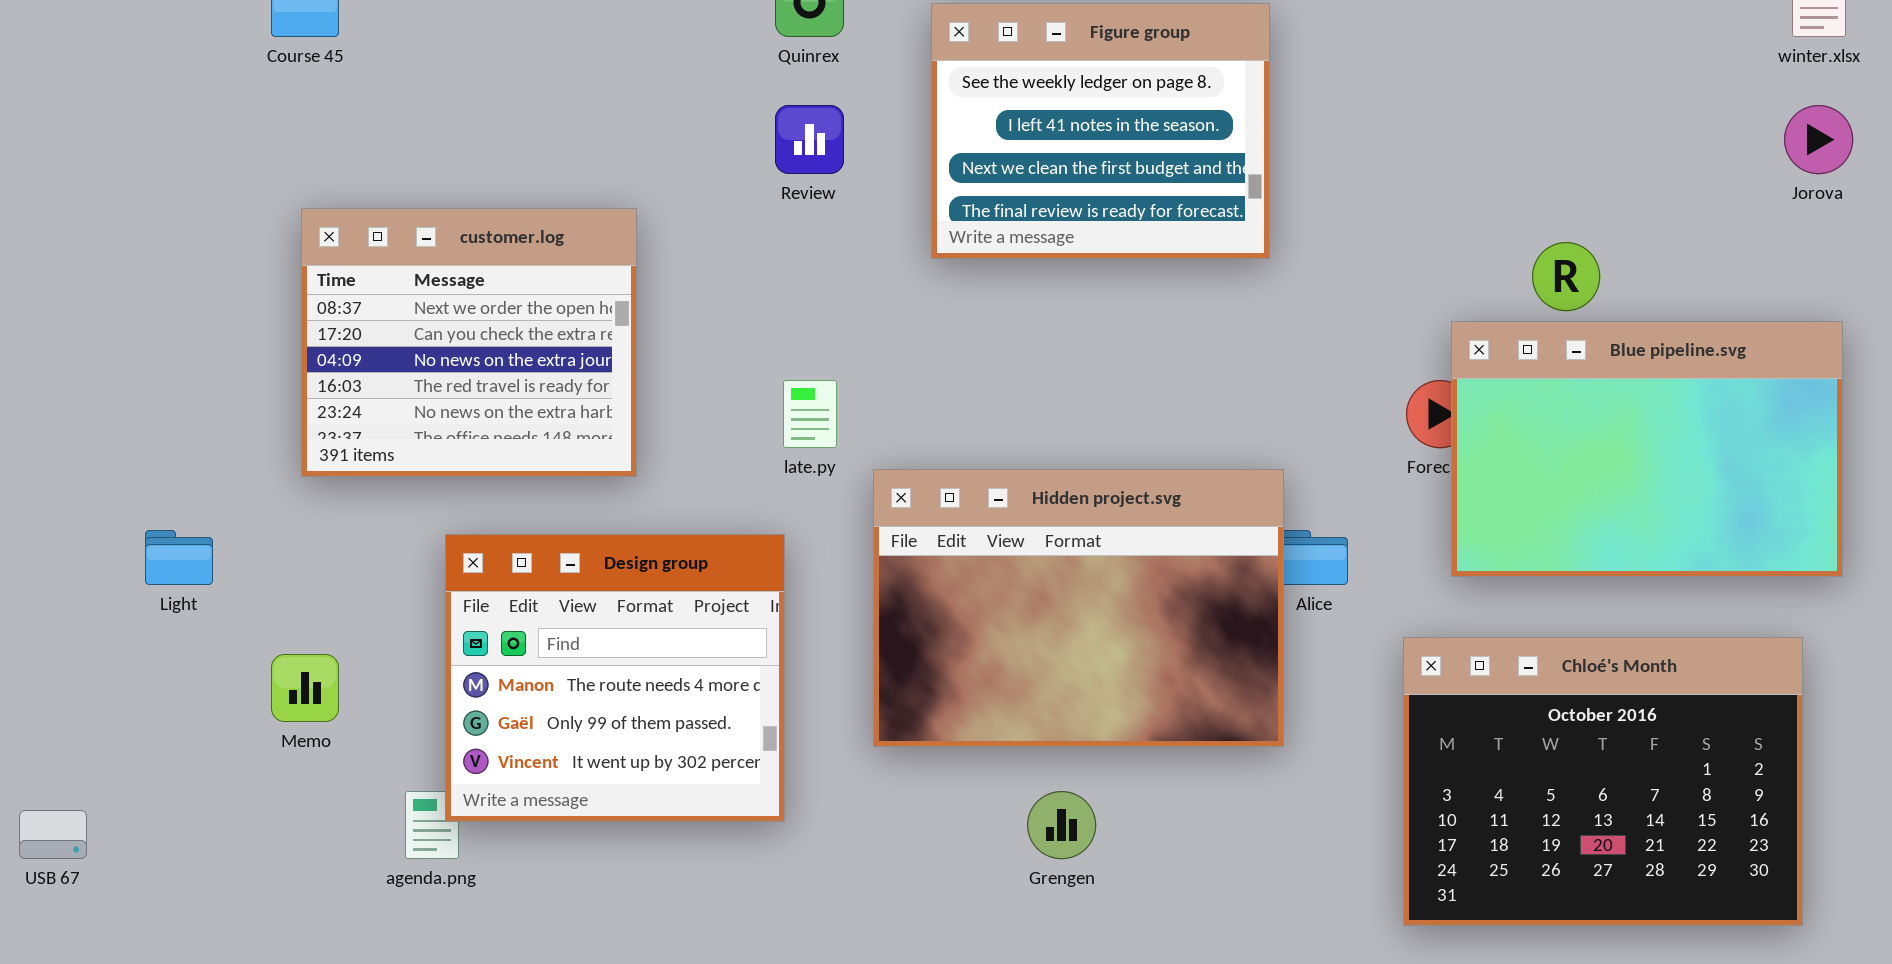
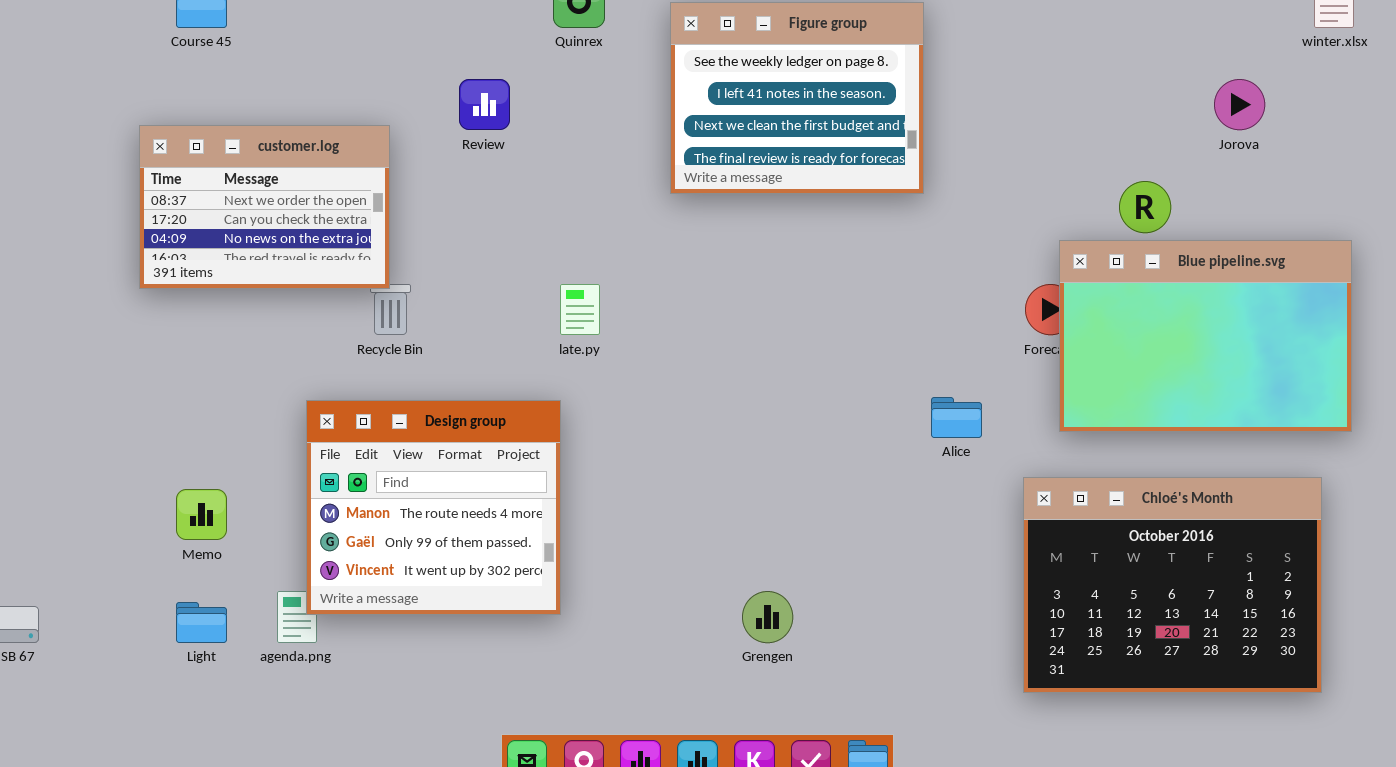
Review: [775,105,844,174] -> [459,79,510,130], moved
Jorova: [1784,105,1853,174] -> [1214,79,1265,130], moved
customer.log: [301,208,637,477] -> [139,125,390,289], moved, resized
Hidden project.svg: [873,469,1284,747] -> none, closed
Light: [145,530,213,585] -> [176,602,227,643], moved

